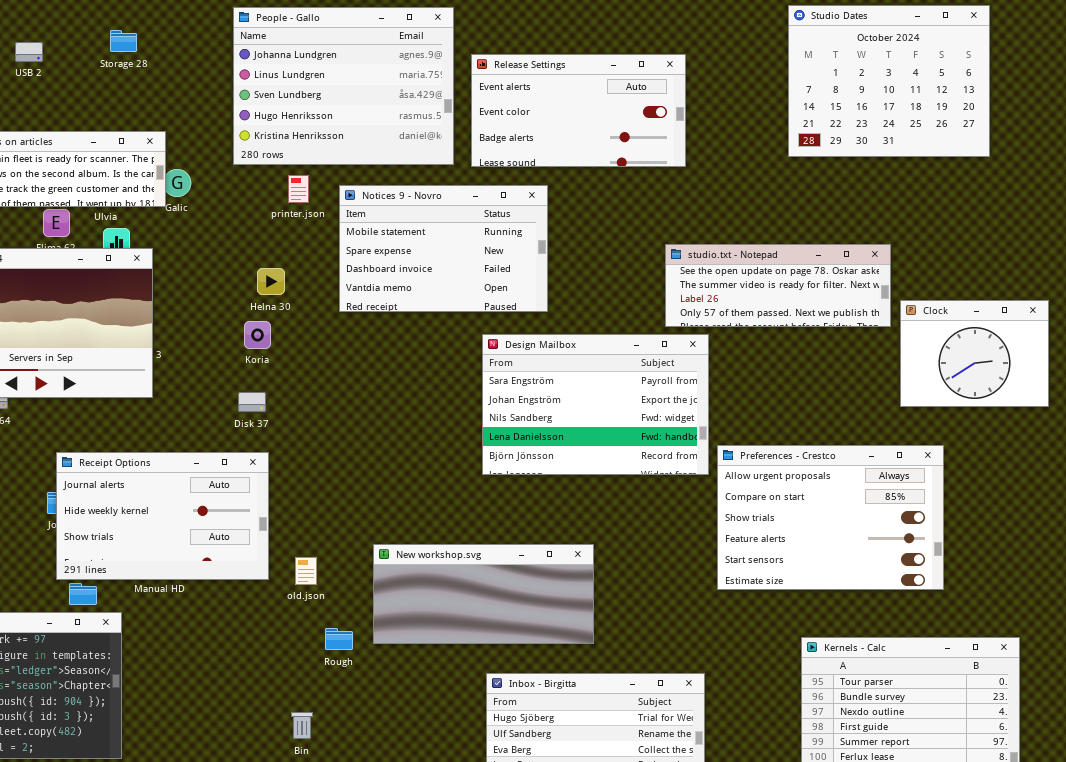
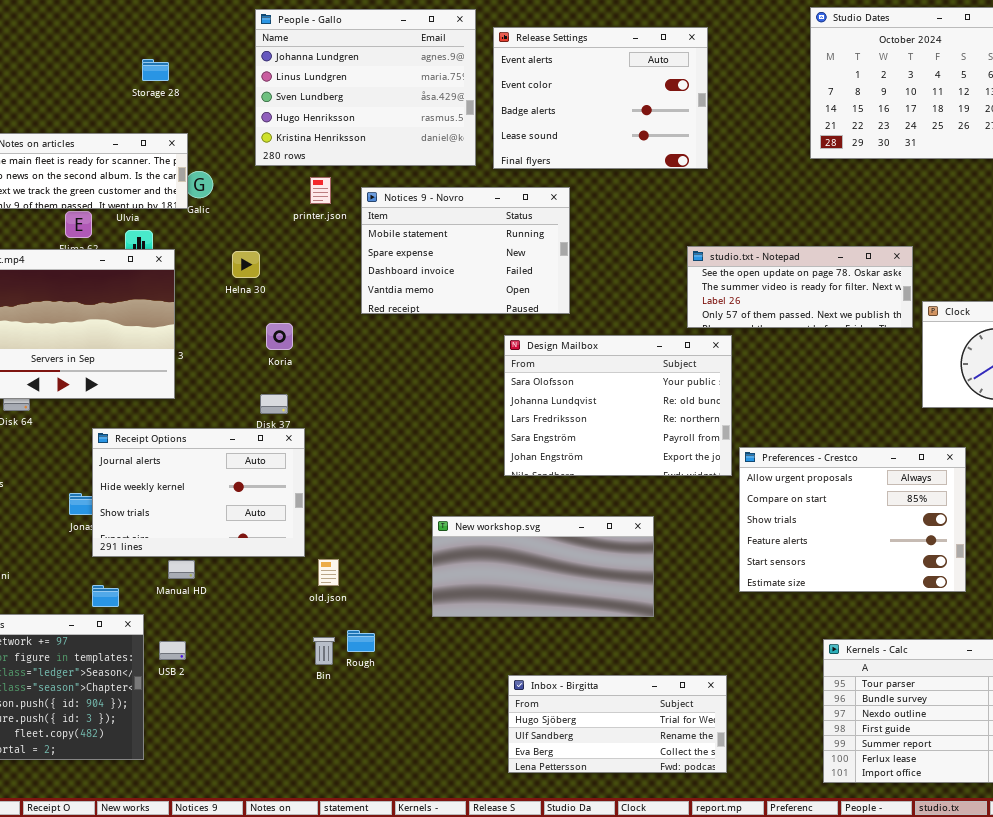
Storage 28: [110,30,137,52] -> [142,59,169,81], moved
USB 2: [15,42,43,62] -> [159,641,186,660], moved
Release Settings: [471,54,686,167] -> [493,27,708,169], resized
Helna 30: [257,268,285,295] -> [232,251,260,278], moved
Design Mailbox: [482,334,709,475] -> [504,335,732,476], scrolled up 3 rows
Receipt Options: [56,452,269,580] -> [92,428,305,557], moved
New workshop.svg: [373,544,594,644] -> [432,516,654,617], moved
Bin: [291,712,313,739] -> [313,637,335,665], moved

